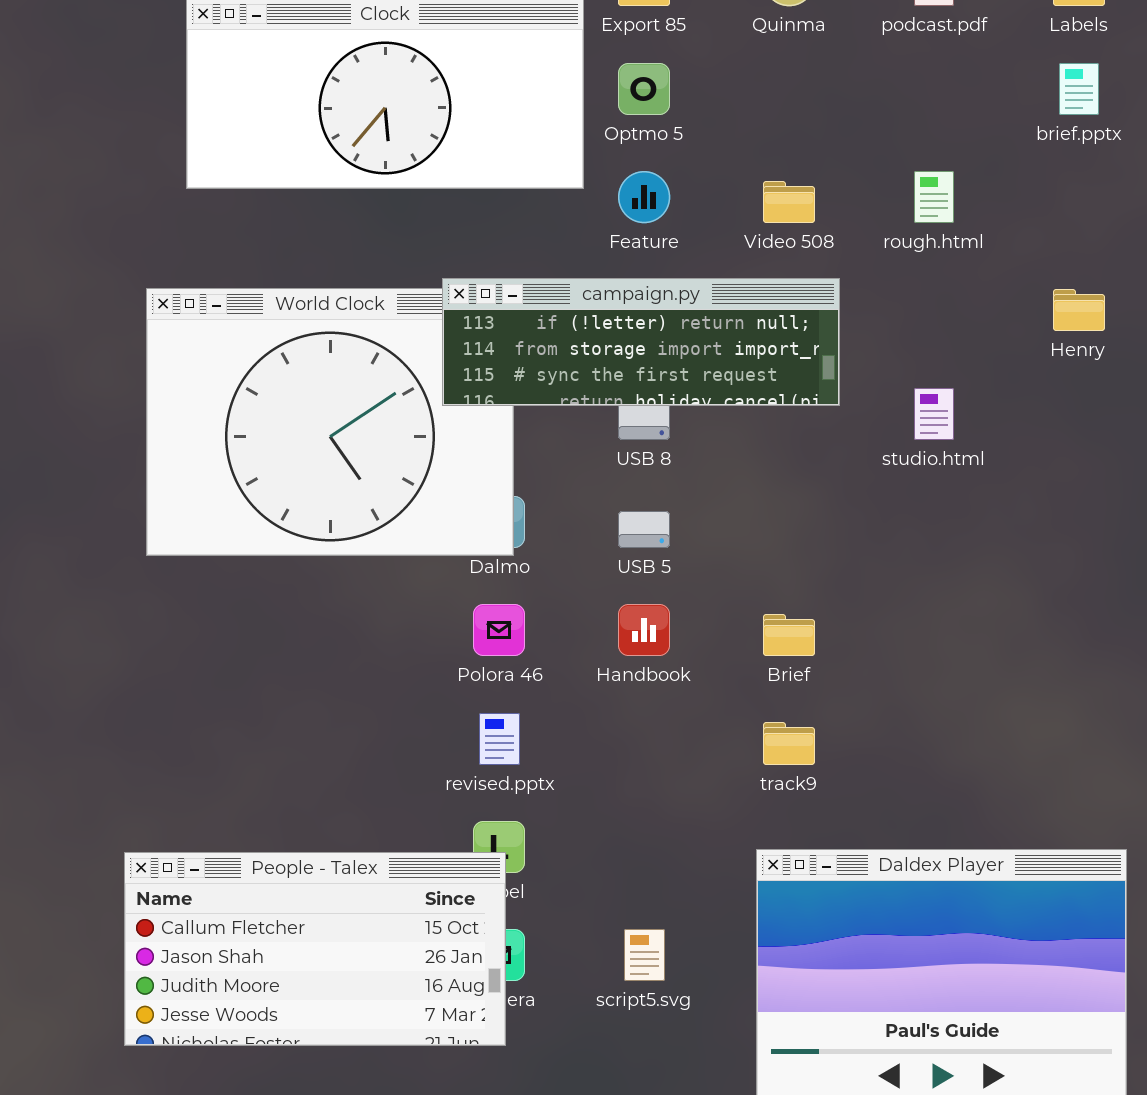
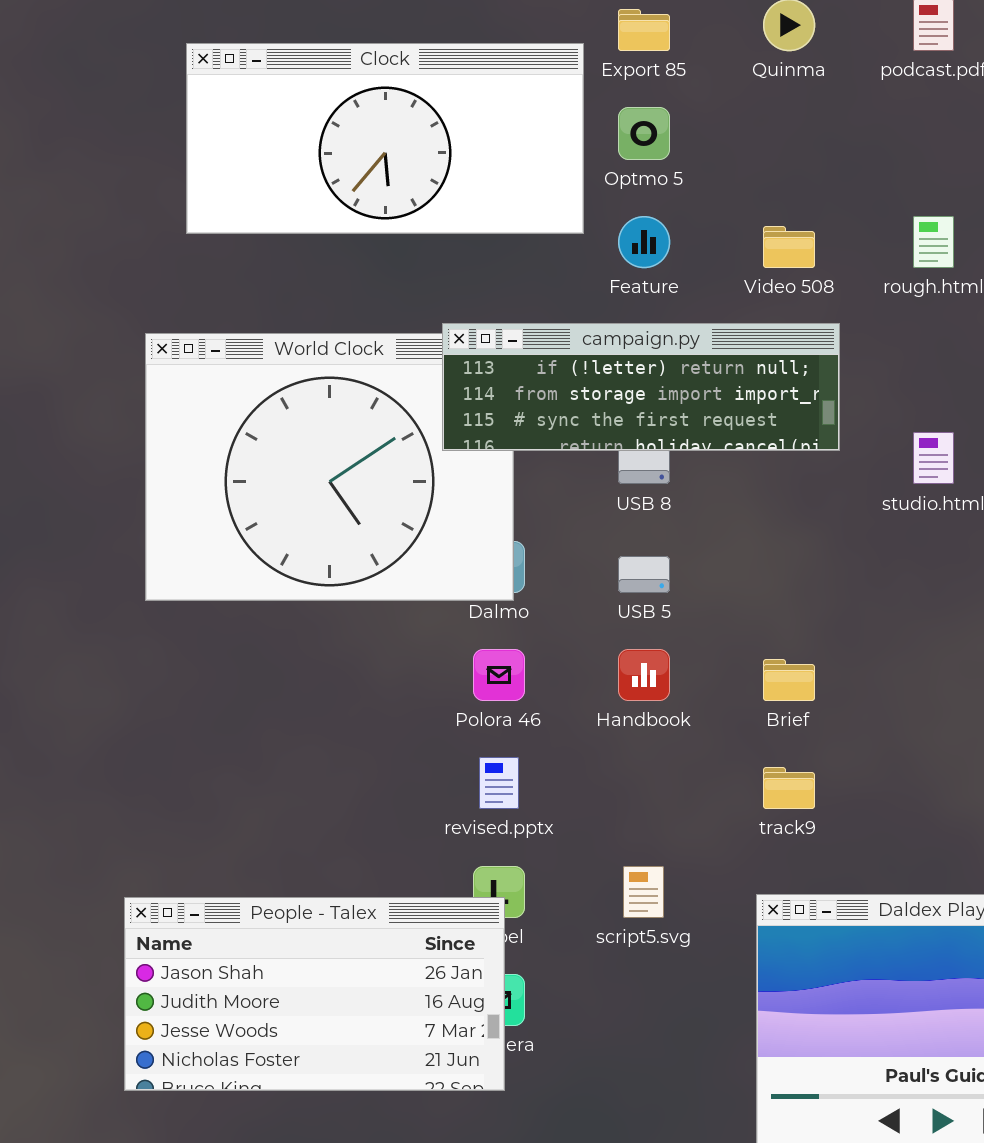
People - Talex: [124,852,506,1046] -> [124,897,505,1091], scrolled down 1 row
script5.svg: [624,929,665,981] -> [623,866,664,918], moved

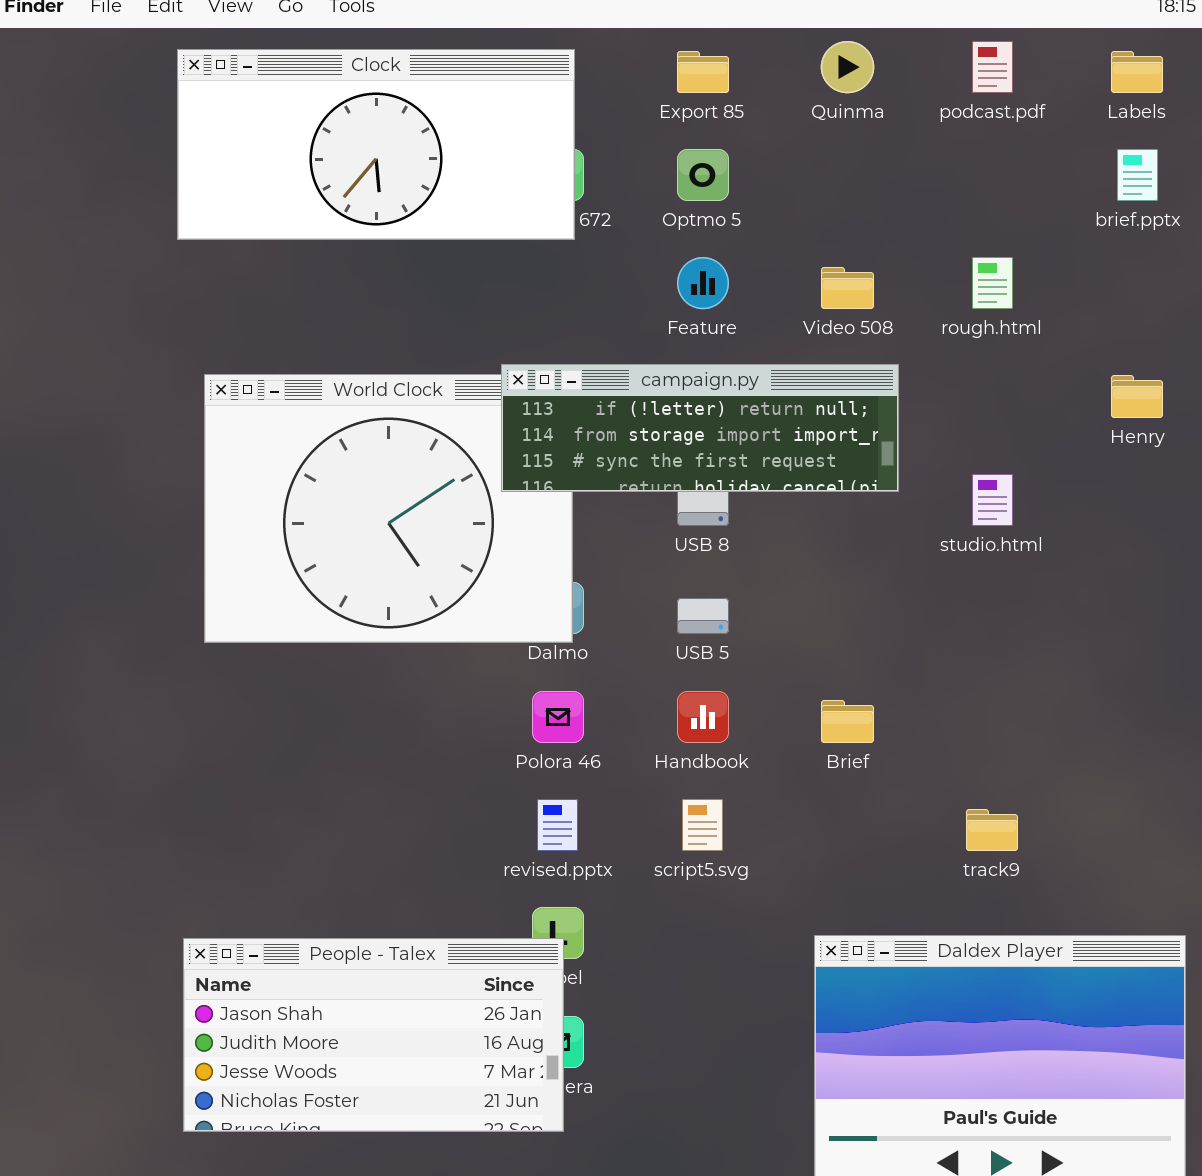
Clock: [186,43,584,234] -> [177,49,575,240], moved
track9: [763,767,815,809] -> [966,809,1018,851], moved
script5.svg: [623,866,664,918] -> [682,799,723,851], moved

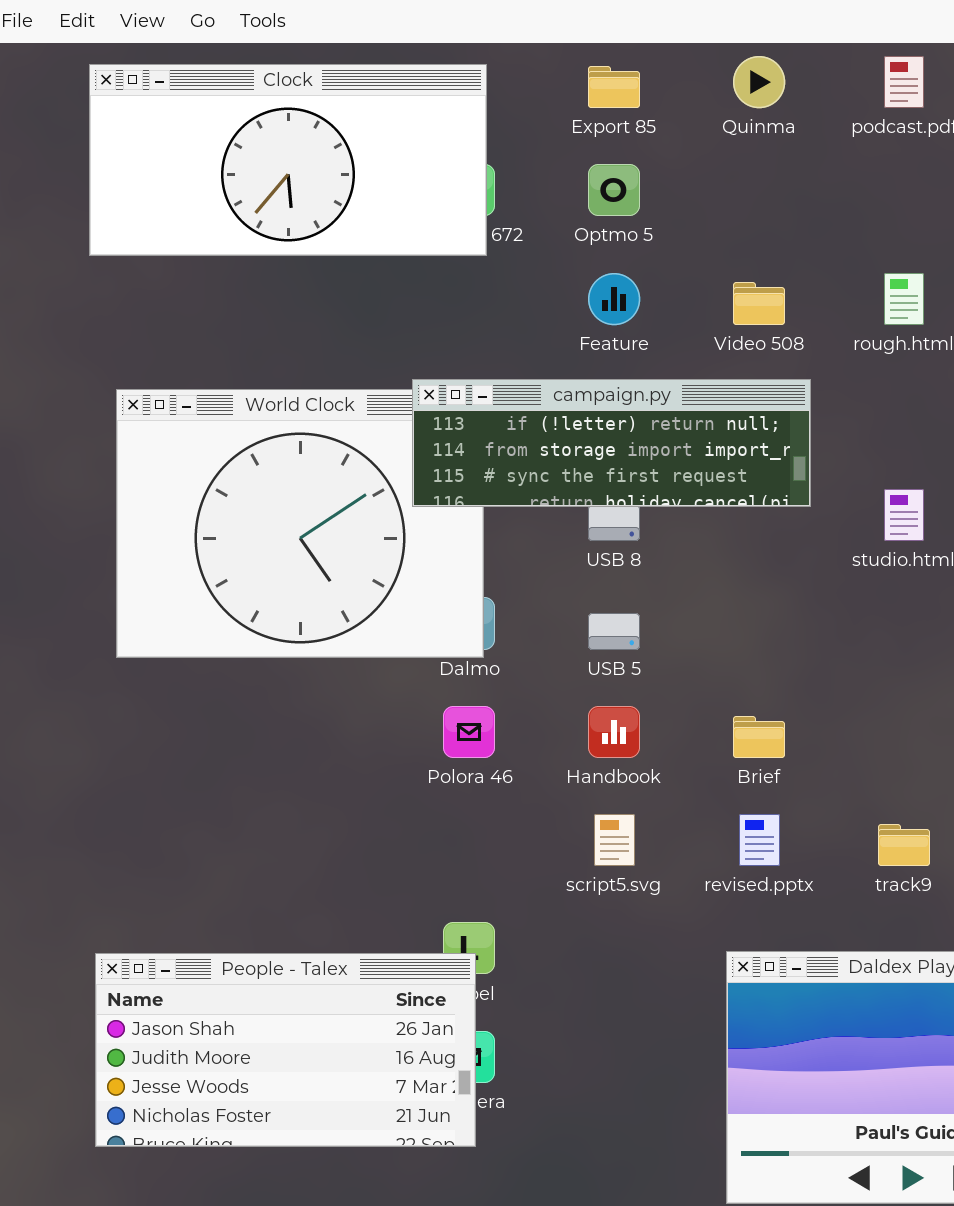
revised.pptx: [537,799,578,851] -> [739,814,780,866], moved

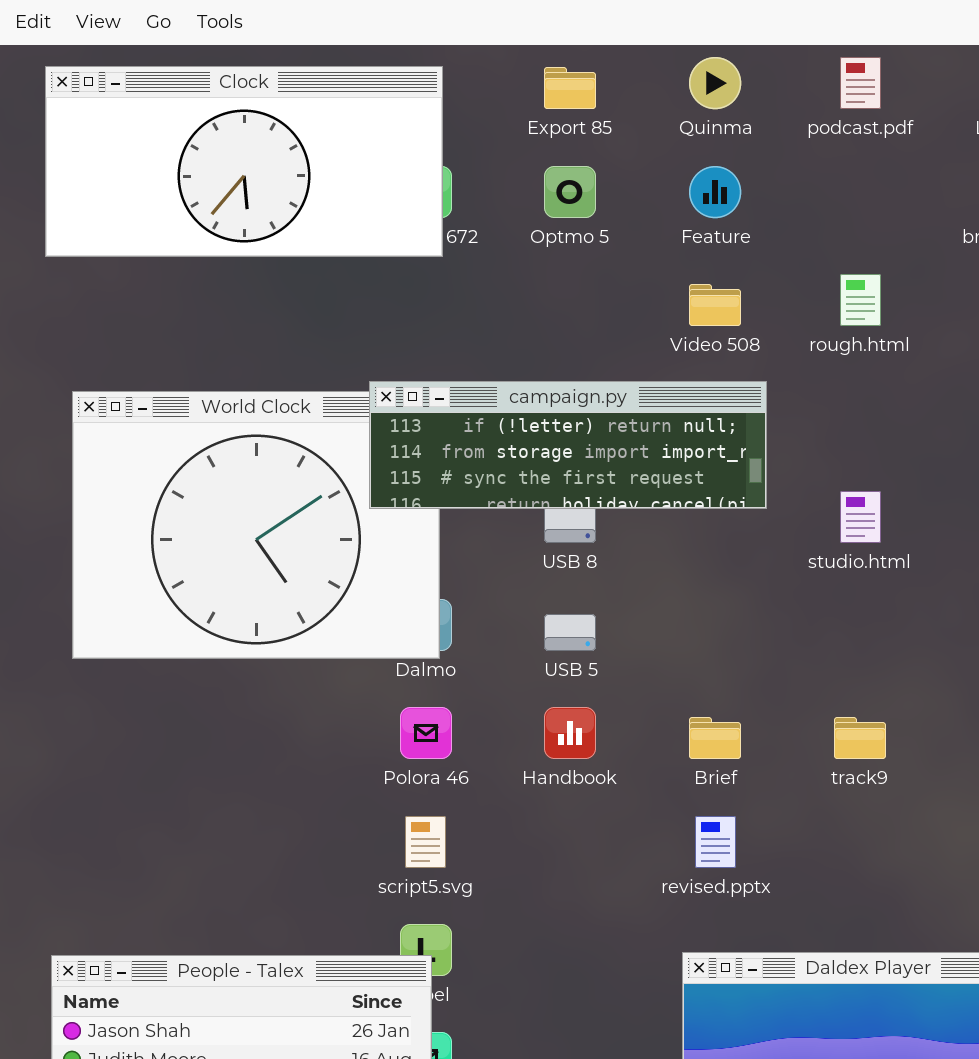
Feature: [588,273,640,325] -> [689,166,741,218], moved
script5.svg: [594,814,635,866] -> [405,816,446,868], moved
track9: [878,824,930,866] -> [834,717,886,759], moved

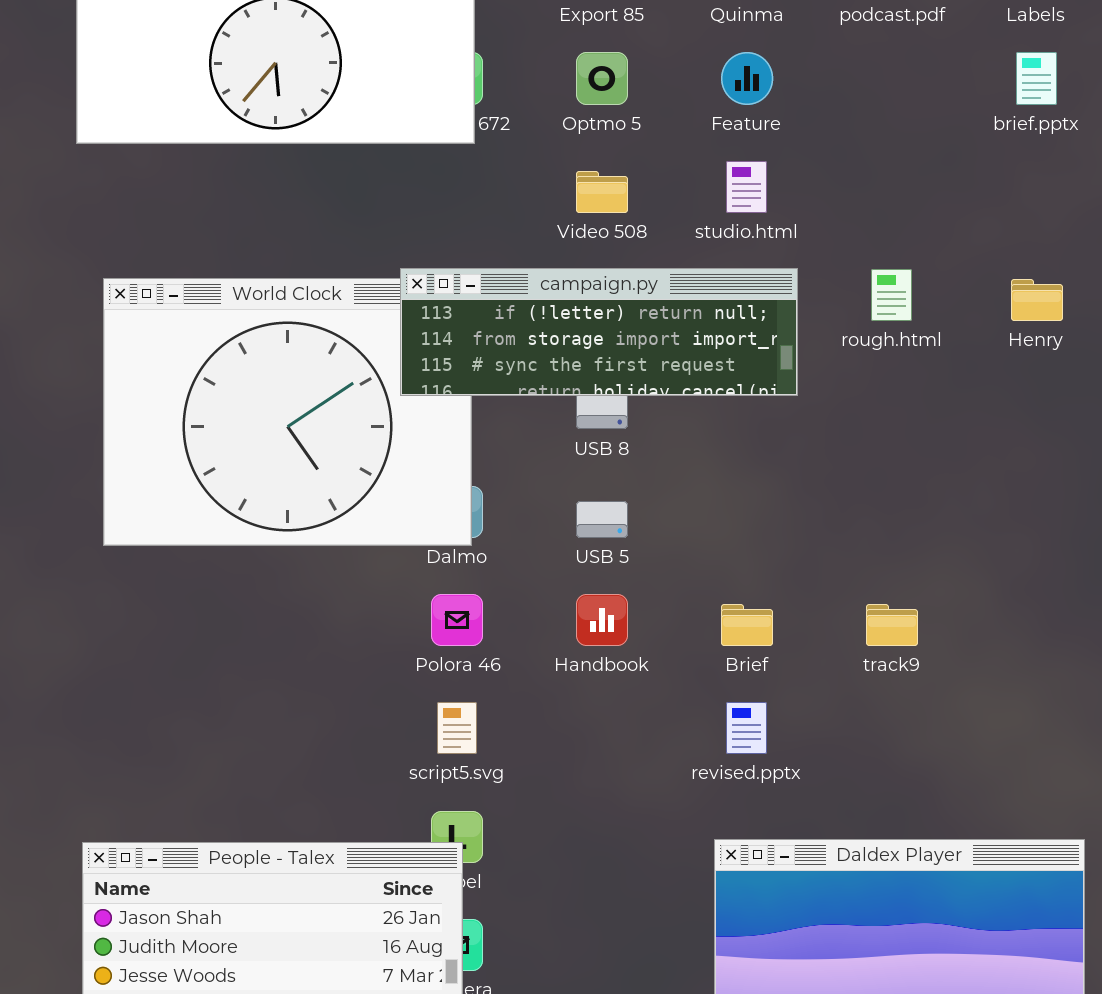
rough.html: [840,274,881,326] -> [871,269,912,321], moved
Video 508: [689,284,741,326] -> [576,171,628,213], moved
studio.html: [840,491,881,543] -> [726,161,767,213], moved

